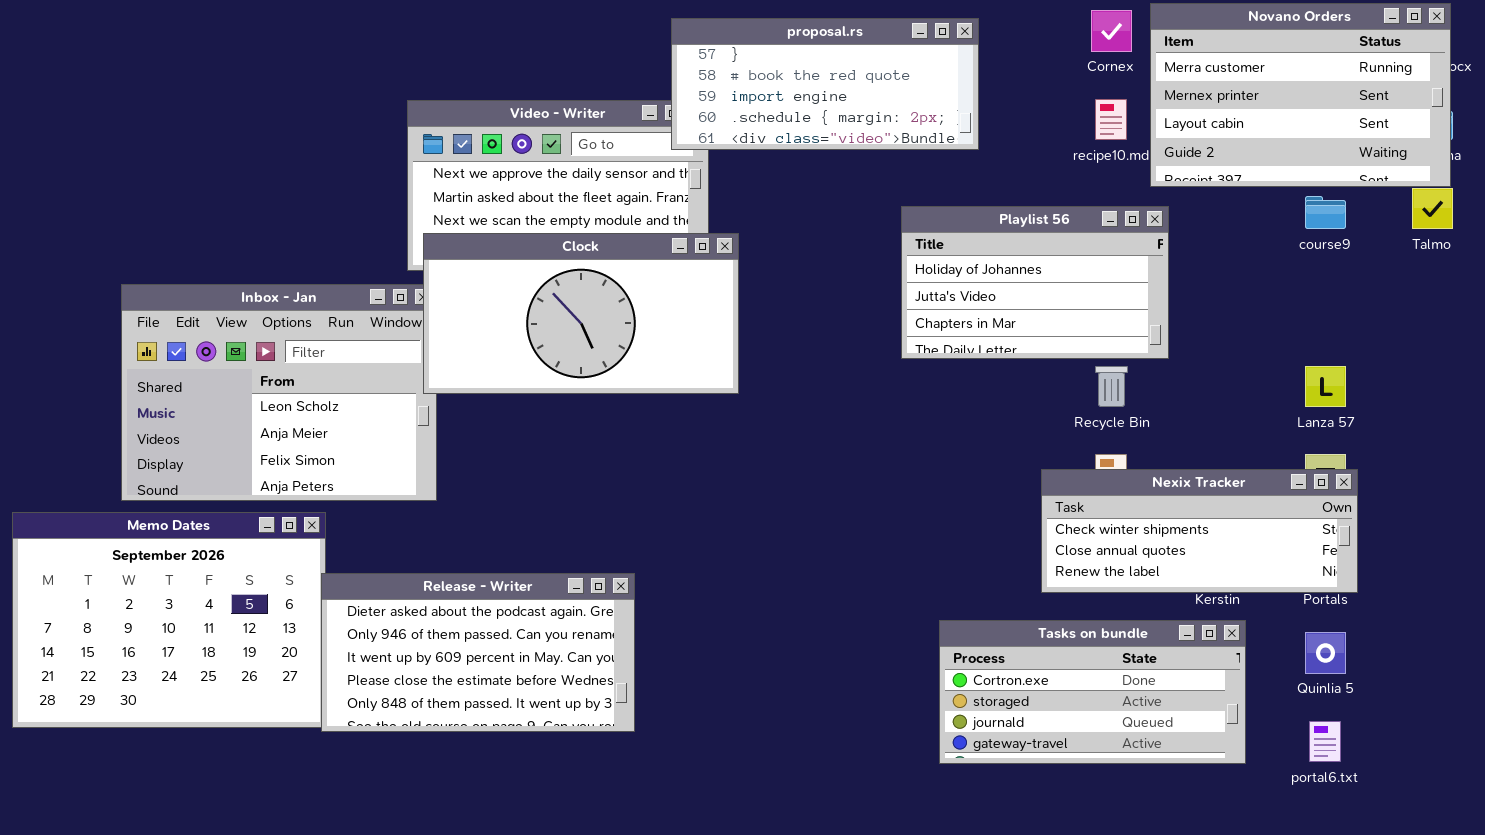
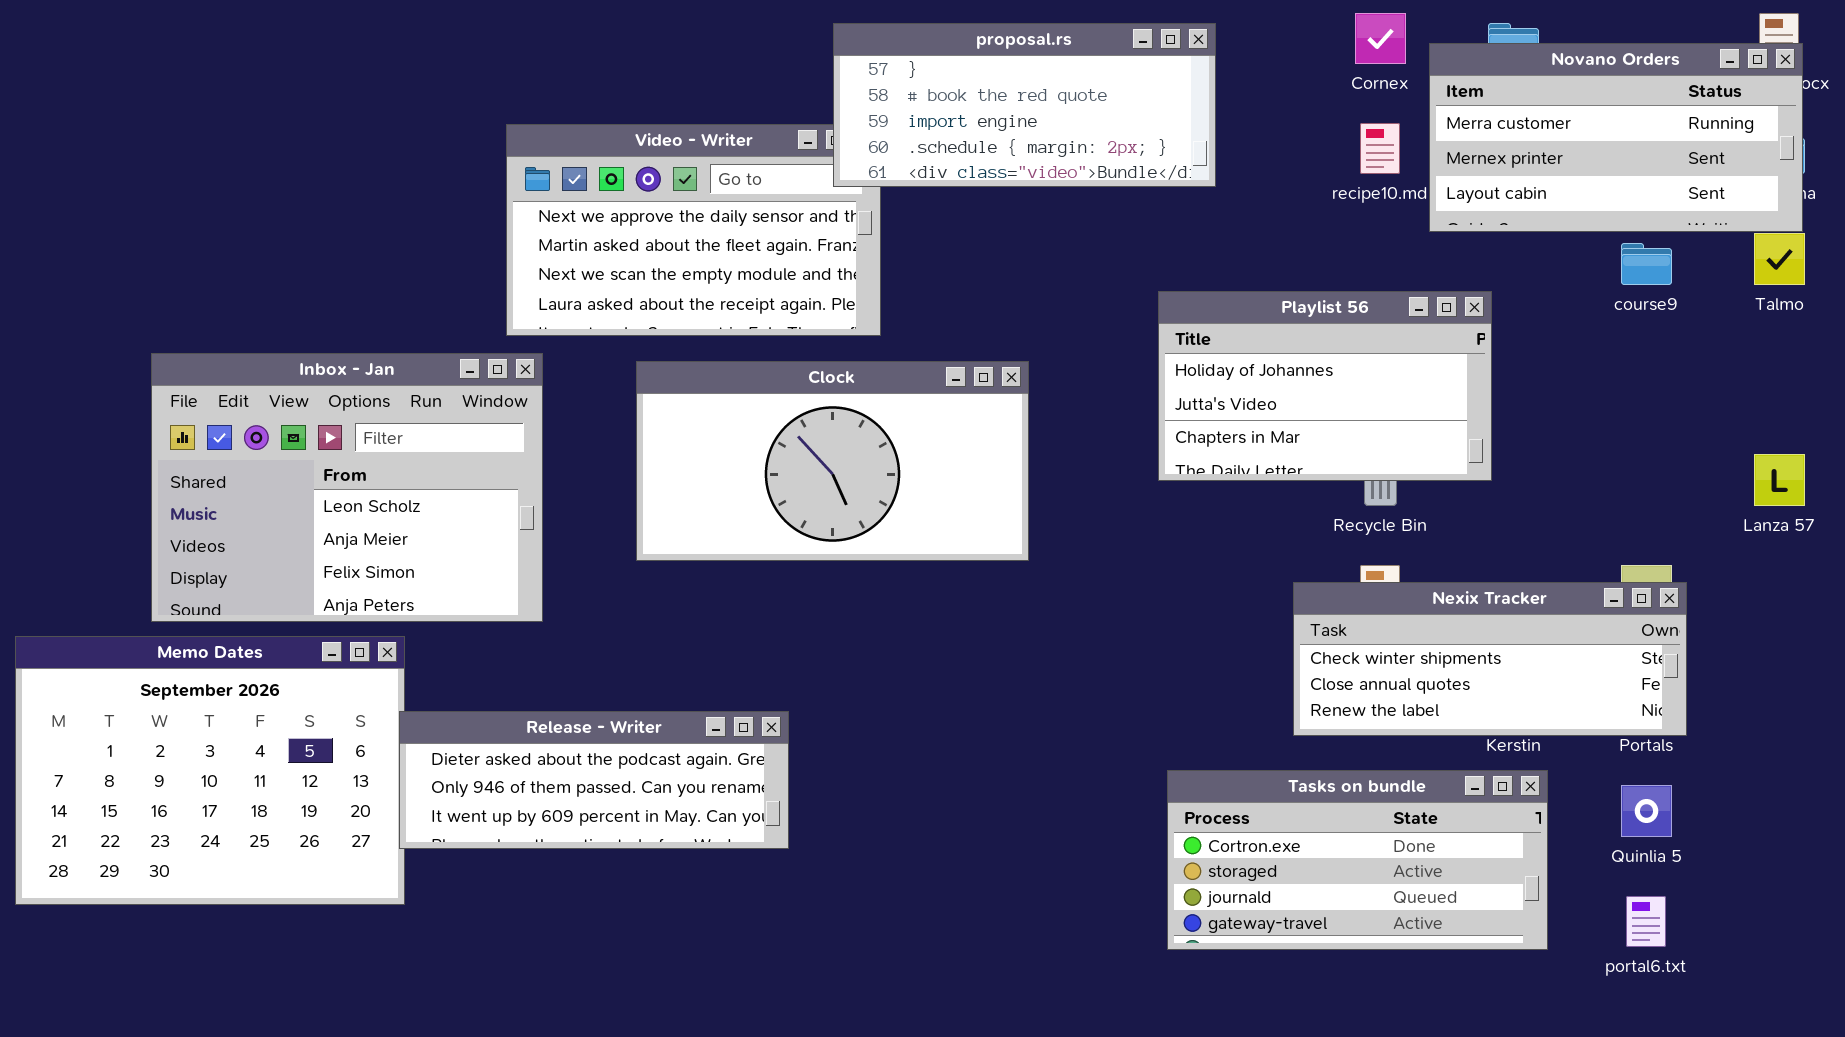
Novano Orders: [1150,3,1451,187] -> [1429,43,1803,232], resized
Playlist 56: [901,206,1169,359] -> [1158,291,1492,481], moved
Clock: [423,233,739,394] -> [636,361,1029,561], moved
Lanza 57: [1305,366,1346,407] -> [1754,454,1805,506], moved
Release - Writer: [321,573,635,732] -> [399,711,789,849], resized

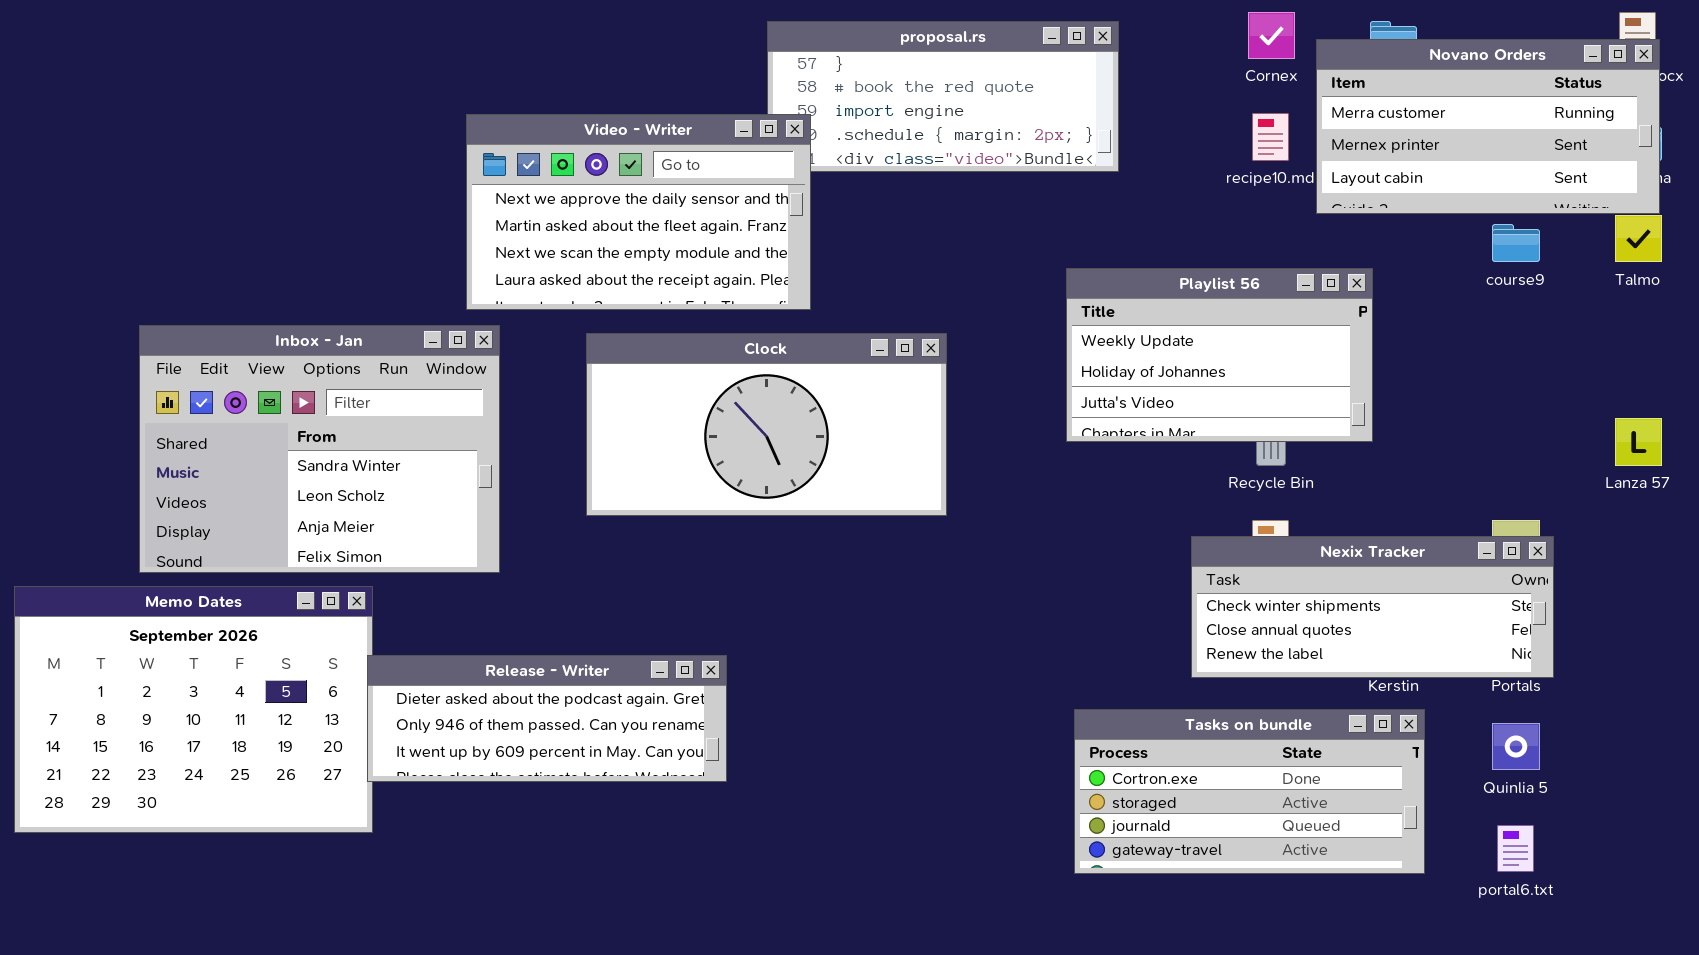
Video - Writer: [506,124,881,336] -> [466,114,811,310], raised
Playlist 56: [1158,291,1492,481] -> [1066,268,1373,442], scrolled up 1 row
Inbox - Jan: [151,353,543,622] -> [139,325,500,573], scrolled up 1 row

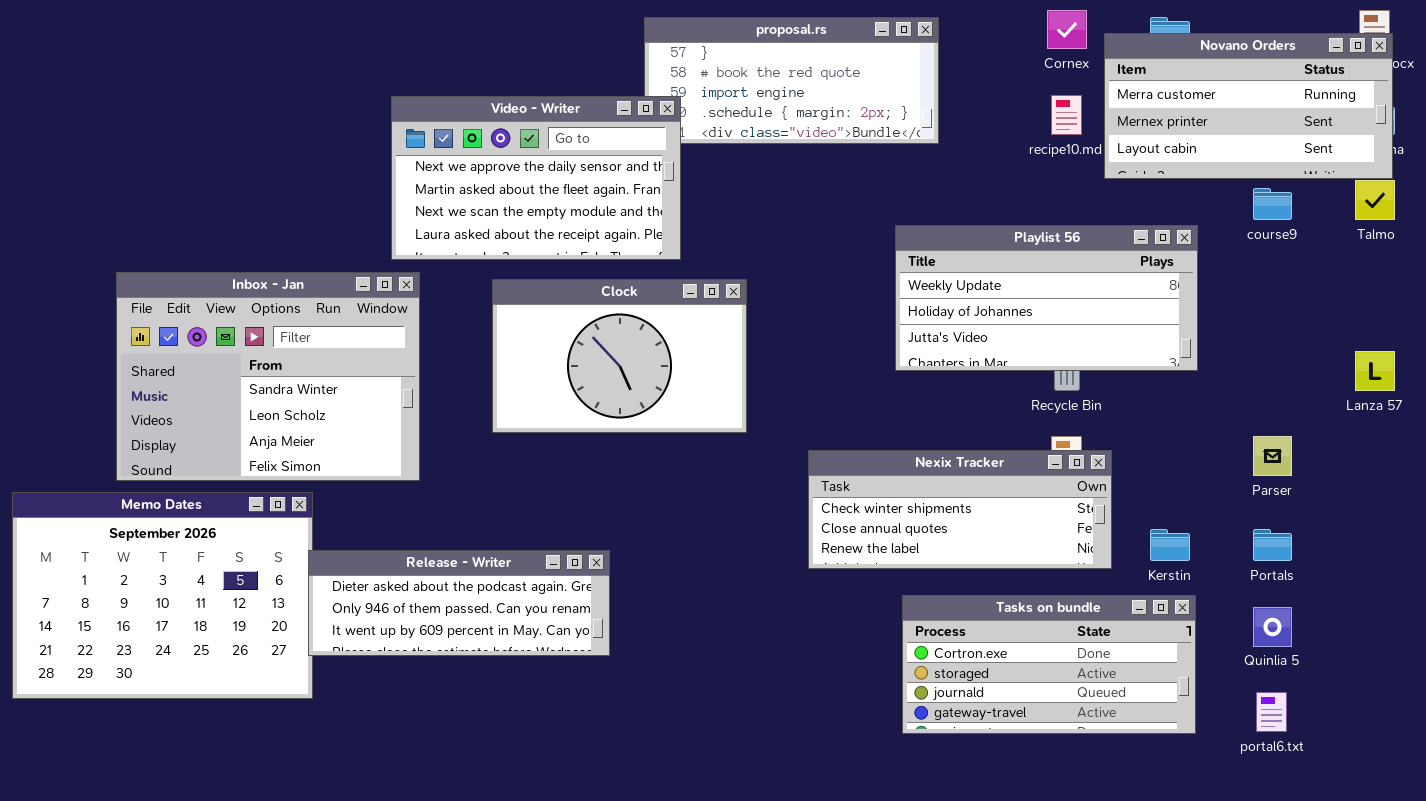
Playlist 56: [1066,268,1373,442] -> [895,225,1198,371], resized
Clock: [586,333,947,516] -> [492,279,747,433], resized
Nexix Tracker: [1191,536,1554,678] -> [808,450,1112,569], moved

